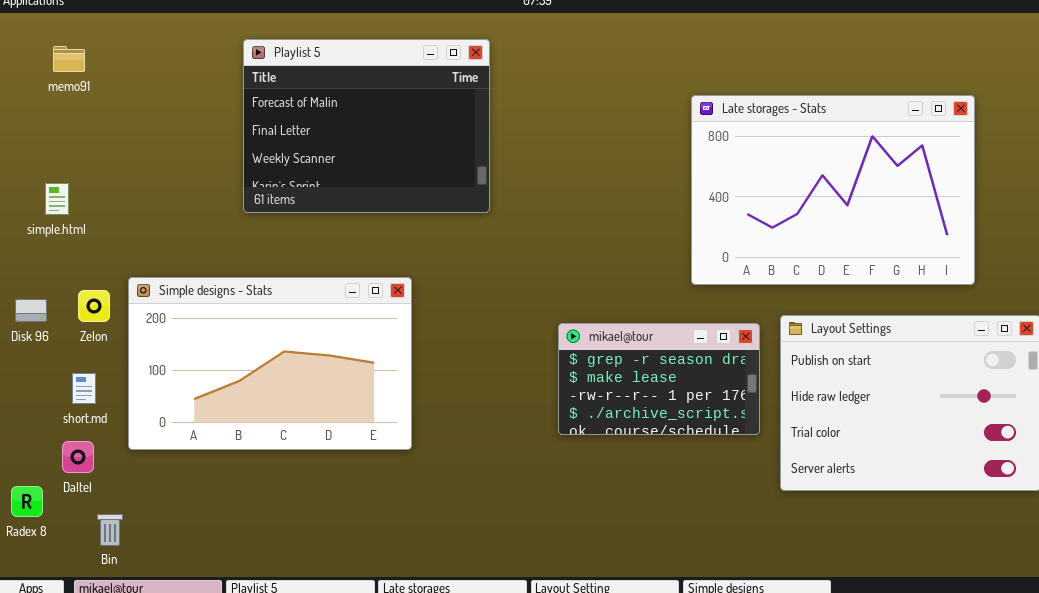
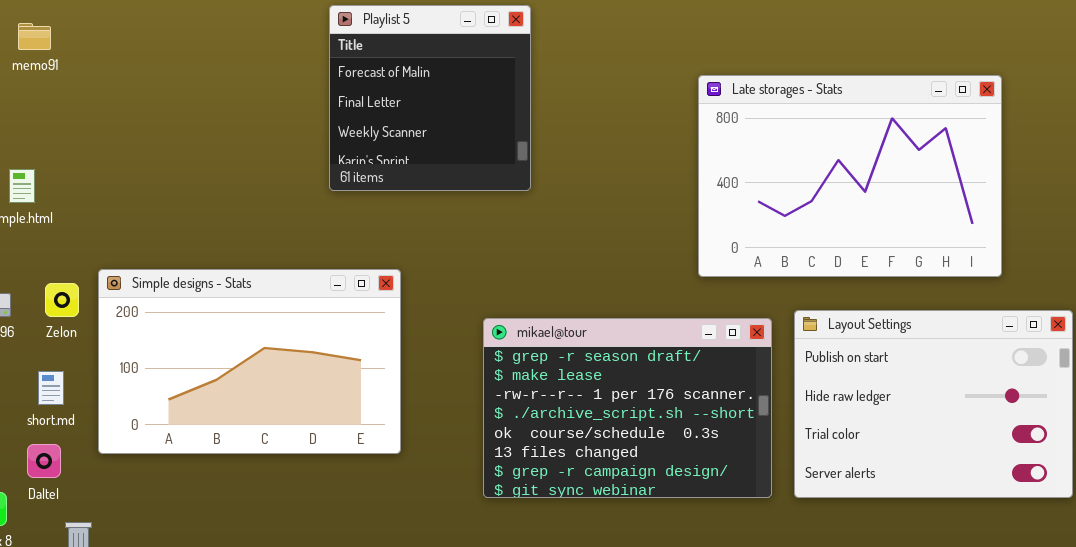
Playlist 5: [243,39,490,213] -> [329,5,531,191], moved, resized
mikael@tour: [558,323,760,435] -> [483,318,772,498], resized

